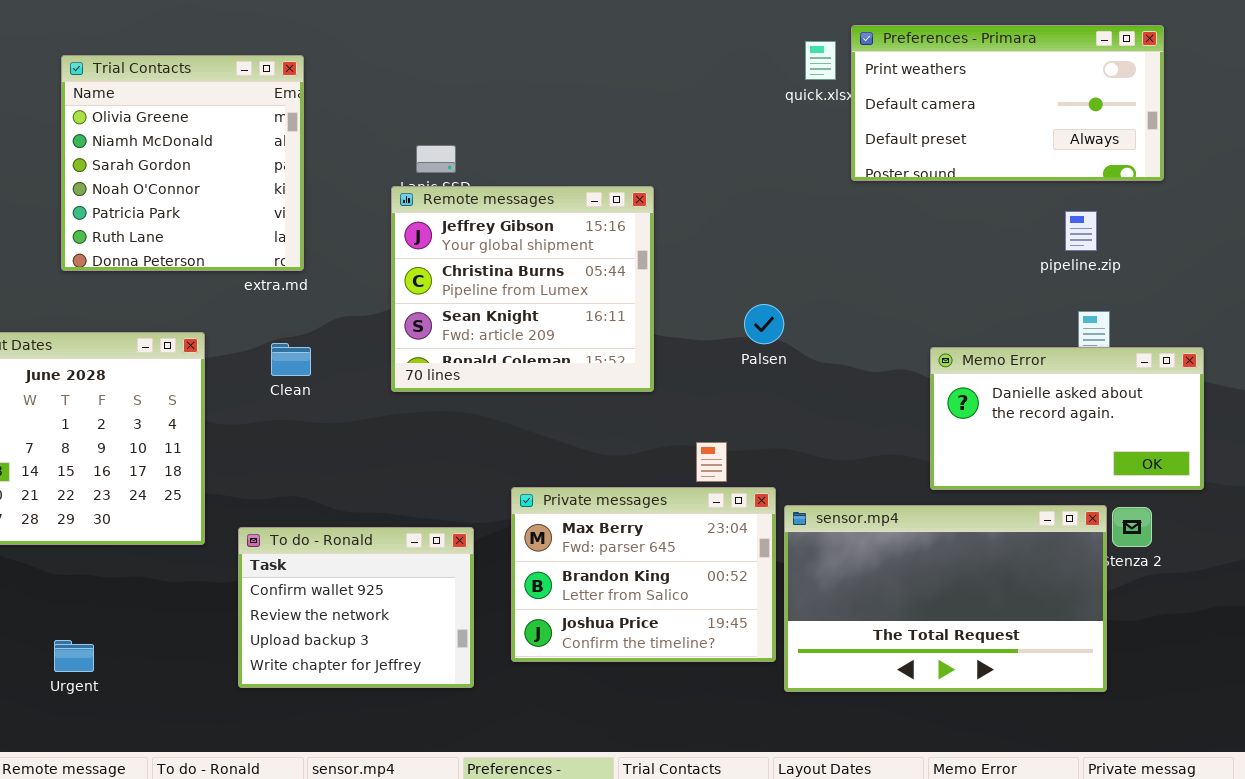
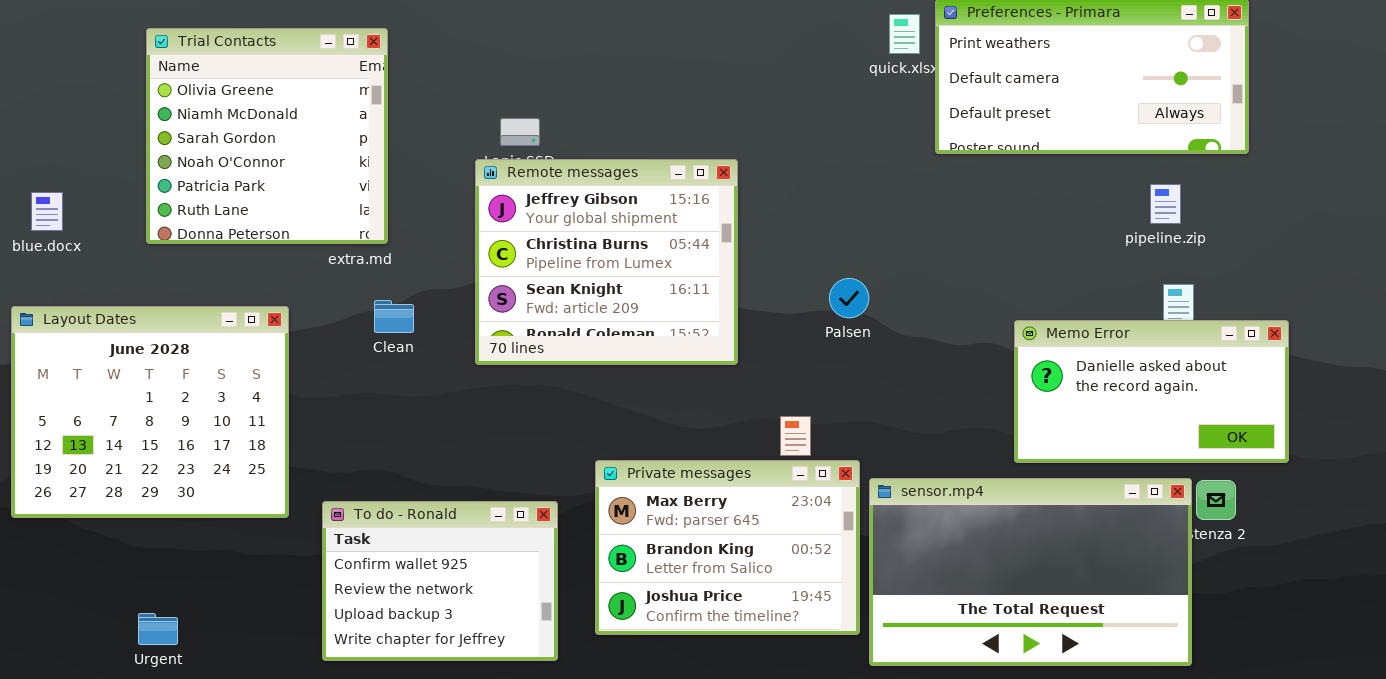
Clean: [271,343,311,376] -> [374,300,414,333], moved

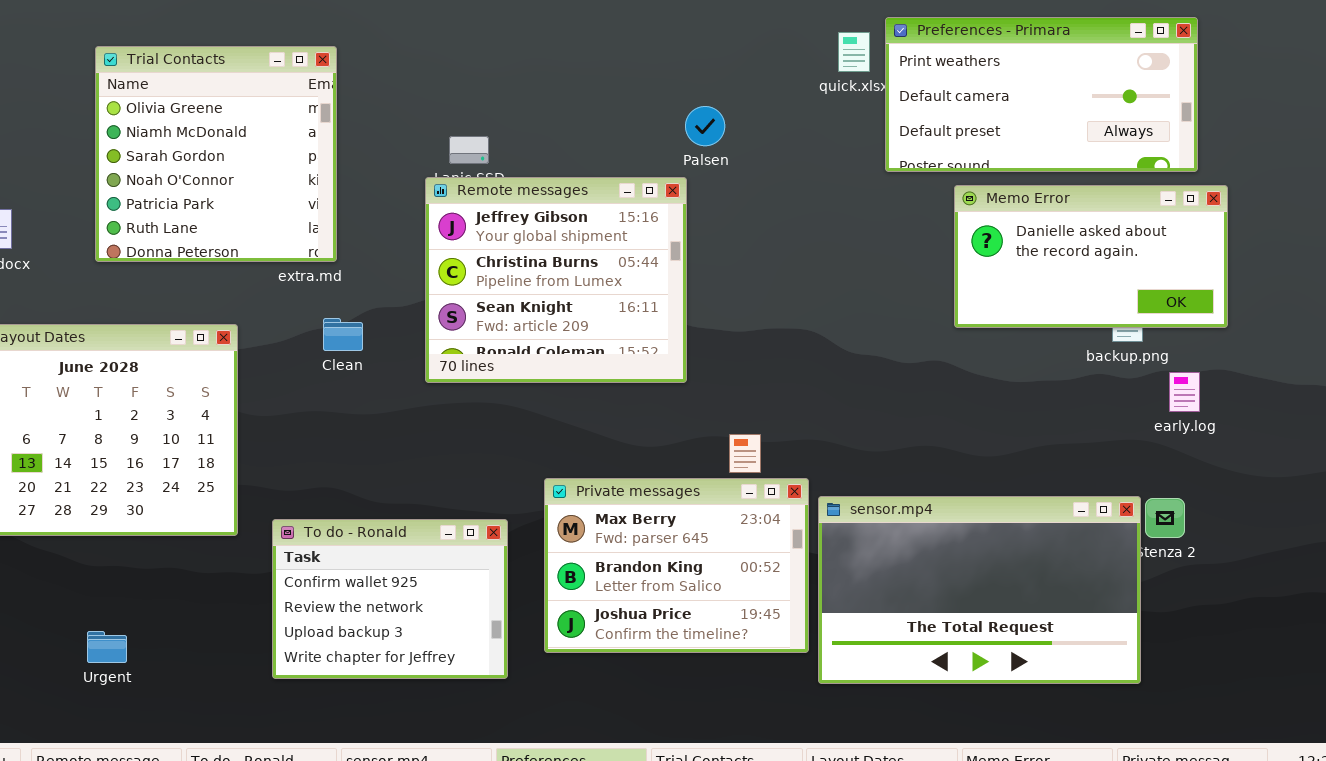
Palsen: [829,278,869,318] -> [685,106,725,146], moved
Memo Error: [1014,320,1289,463] -> [954,185,1228,328], moved

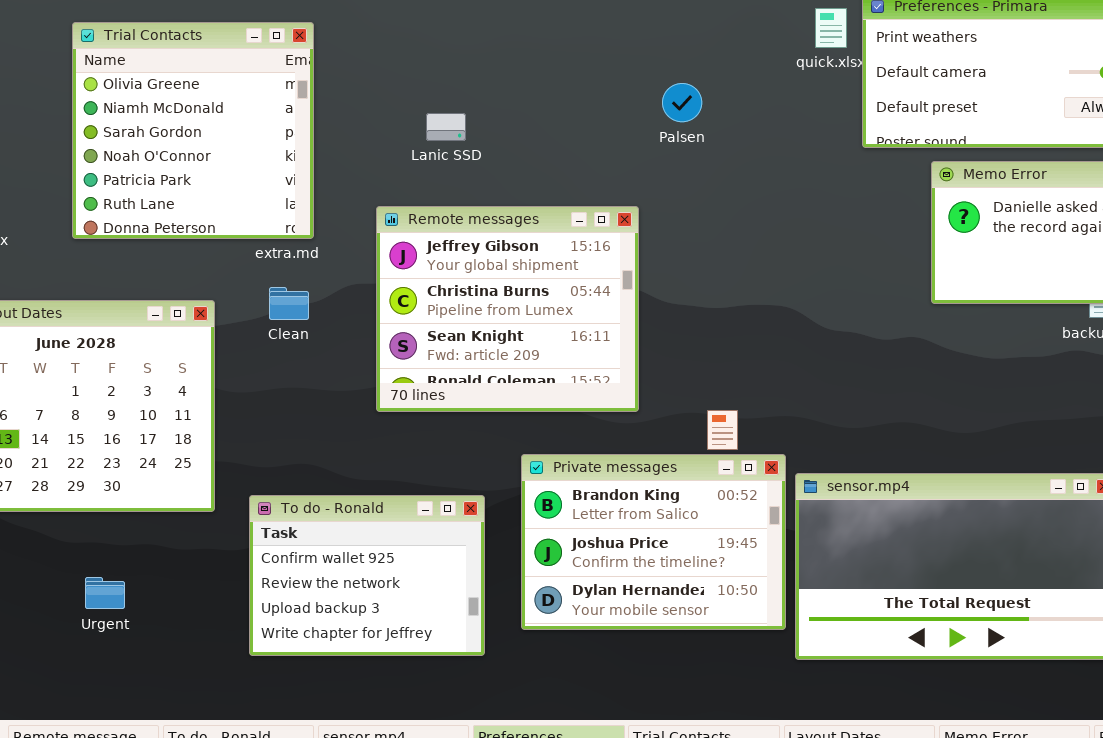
Remote messages: [425,177,687,383] -> [376,206,639,412], moved
Clean: [323,318,363,351] -> [269,287,309,320], moved
Private messages: [544,478,809,653] -> [521,454,786,630], scrolled down 1 row
Urgent: [87,631,127,663] -> [85,577,125,609], moved

